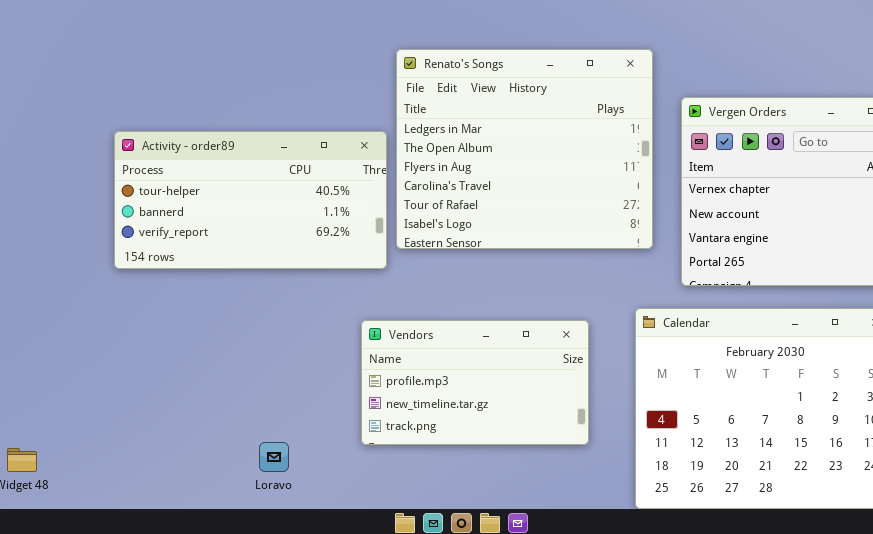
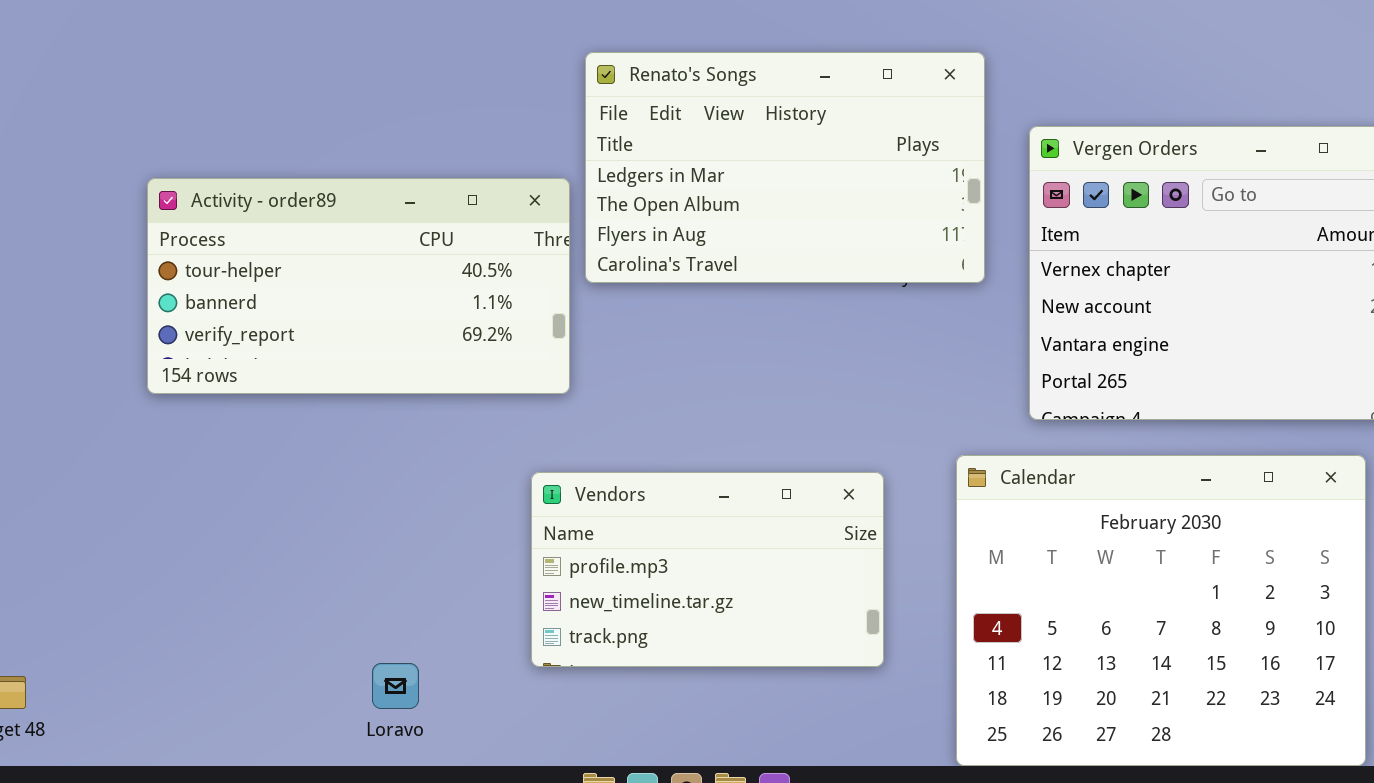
Renato's Songs: [396,49,653,249] -> [585,52,985,283], resized

